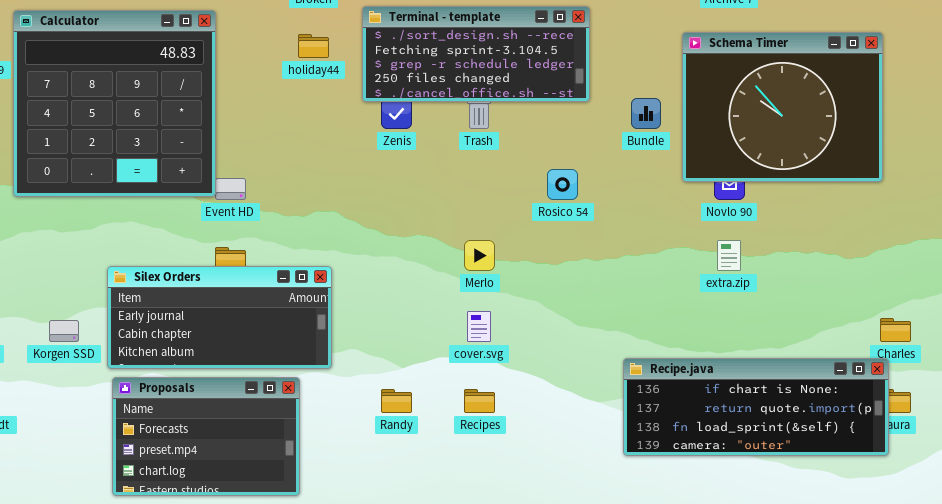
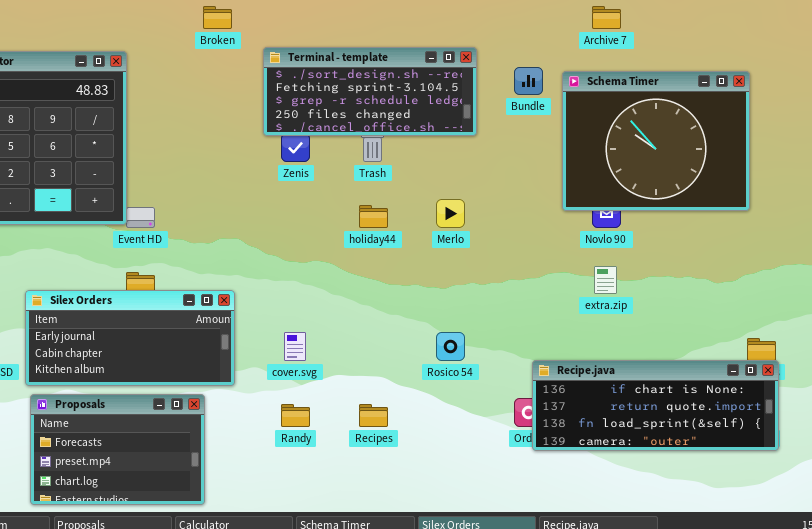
holiday44: [298,34,329,58] -> [359,205,388,228], moved
Bundle: [631,98,661,129] -> [514,67,543,95], moved
Rosico 54: [547,169,578,200] -> [436,332,465,361], moved
Merlo: [464,240,495,271] -> [436,199,465,228], moved
cover.svg: [467,311,491,342] -> [284,332,306,361], moved
Recipe.java: [623,358,889,456] -> [532,360,779,451], moved

